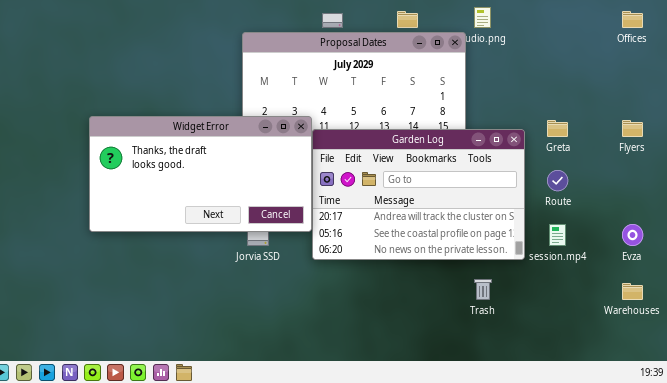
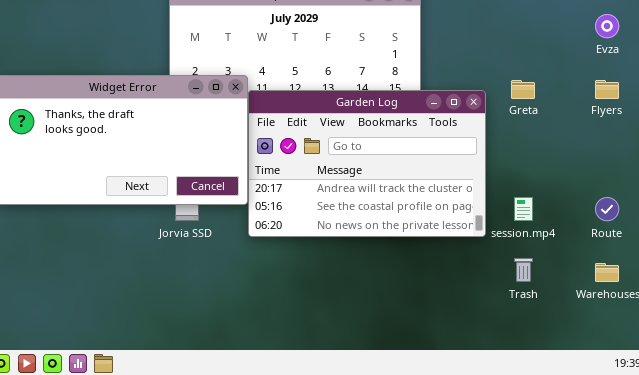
Route: [547,170,568,191] -> [595,197,619,221], moved
Evza: [622,224,643,246] -> [595,14,619,38], moved
Trash: [474,279,492,300] -> [514,258,533,282], moved

